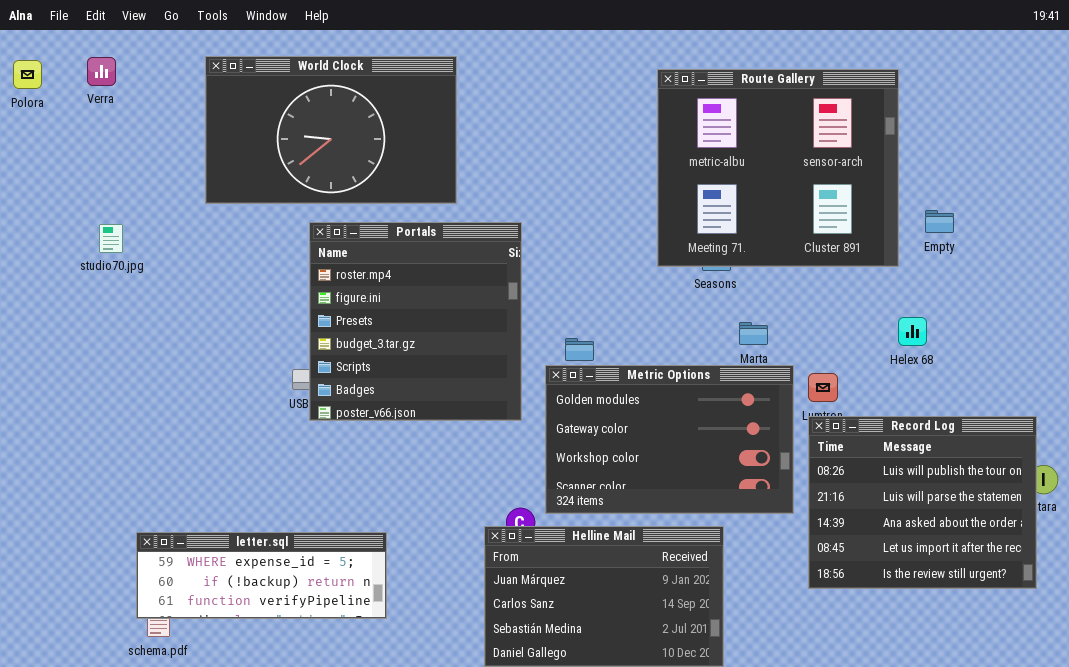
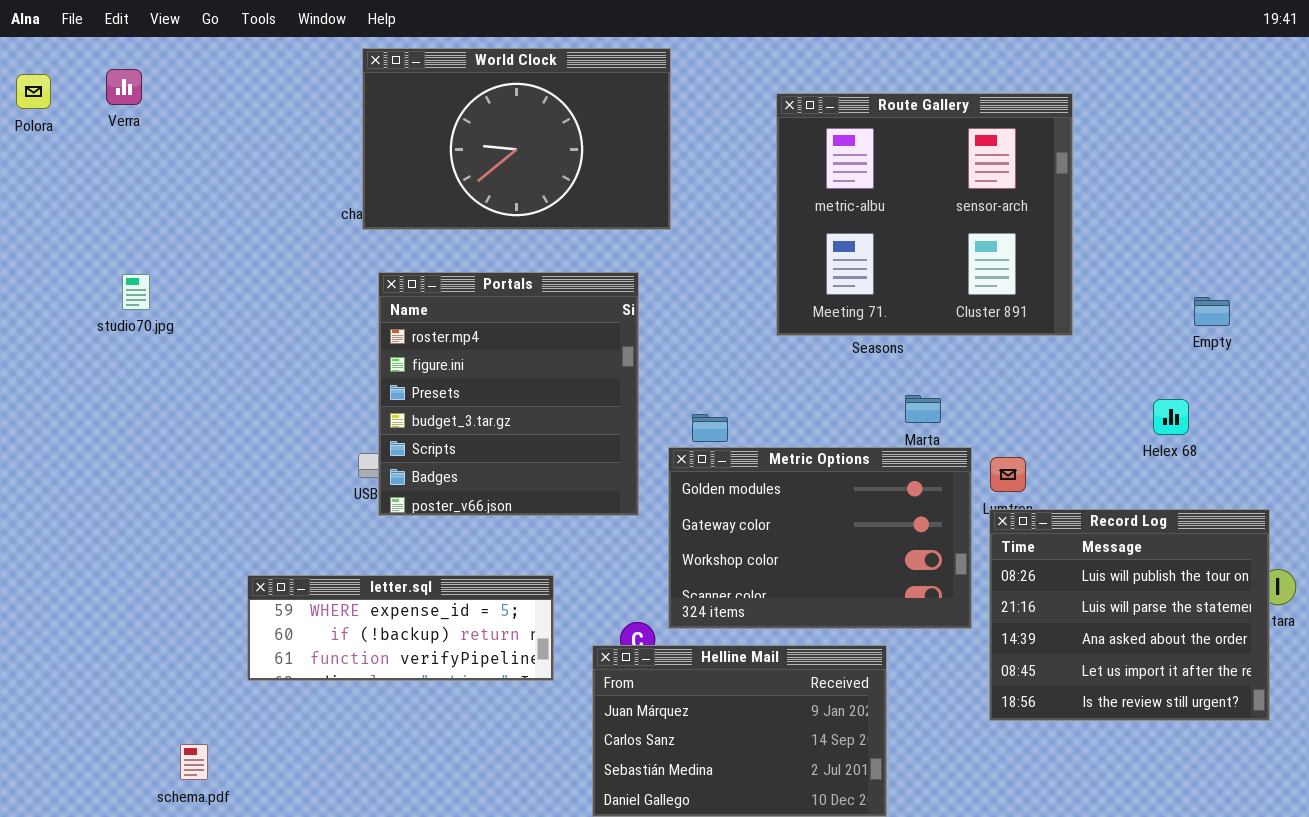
World Clock: [205,56,457,204] -> [362,48,671,230], moved
Route Gallery: [657,69,899,267] -> [776,93,1073,336], moved
Empty: [925,210,954,233] -> [1194,297,1230,326], moved
Helex 68: [898,317,927,346] -> [1153,399,1189,435], moved
letter.sql: [136,532,387,619] -> [247,575,554,681], moved

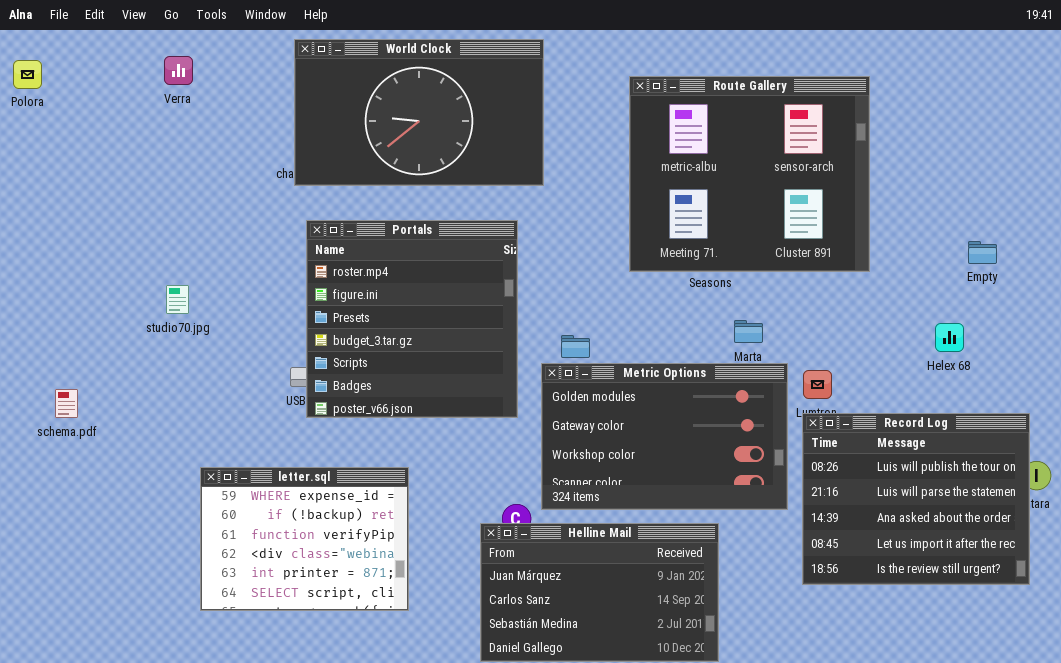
Verra: [106,69,142,105] -> [164,56,193,85], moved
studio70.jpg: [122,274,150,310] -> [166,285,189,314], moved
letter.sql: [247,575,554,681] -> [200,467,409,611], resized
schema.pdf: [180,744,208,780] -> [55,389,78,418], moved

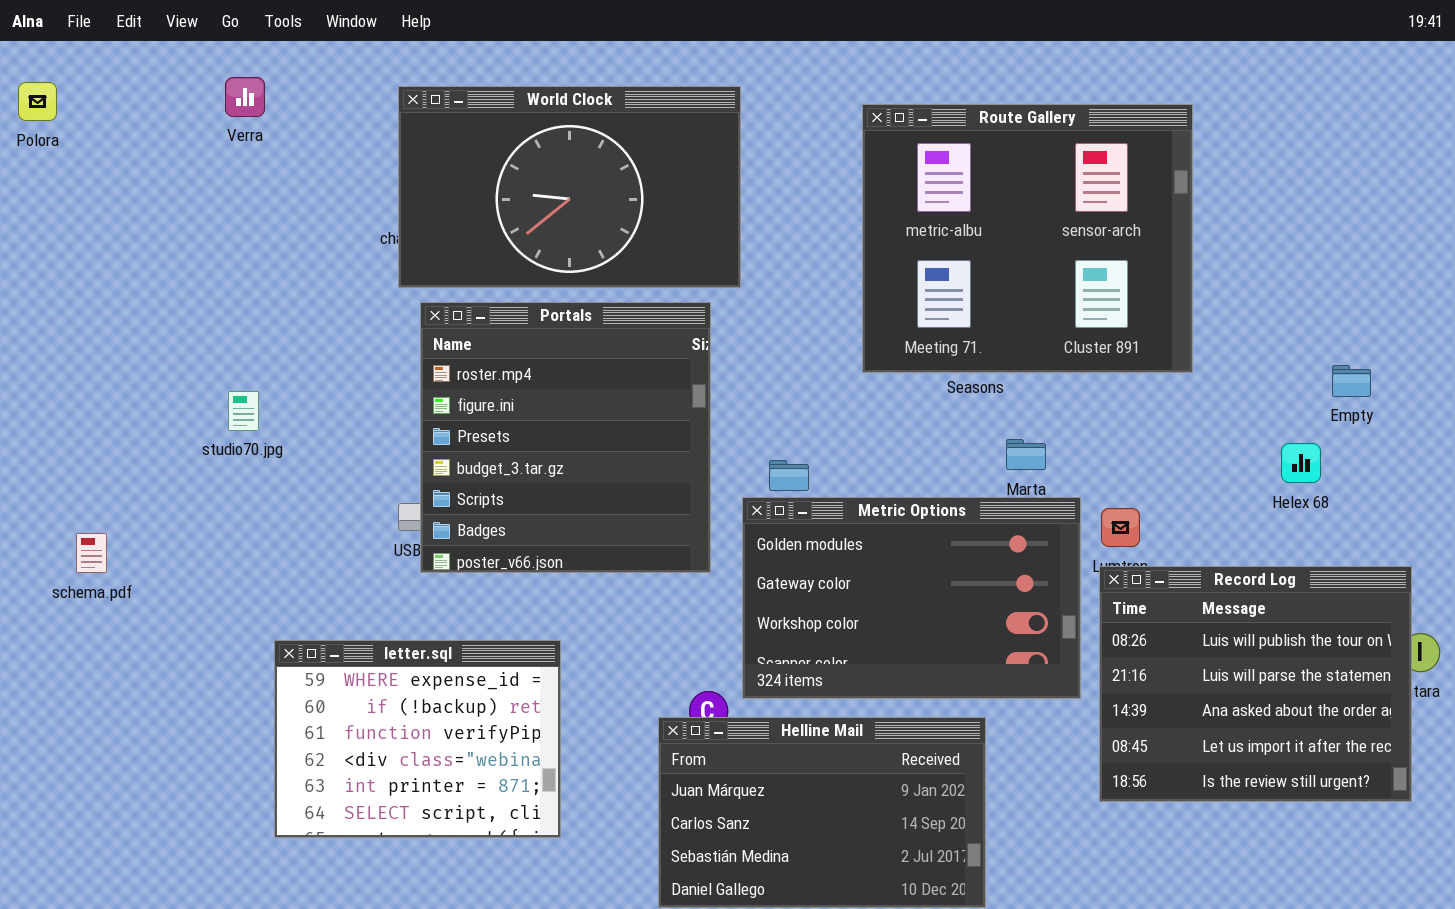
World Clock: [294,39,544,186] -> [398,86,741,288], moved
Empty: [968,241,997,264] -> [1332,365,1371,397], moved

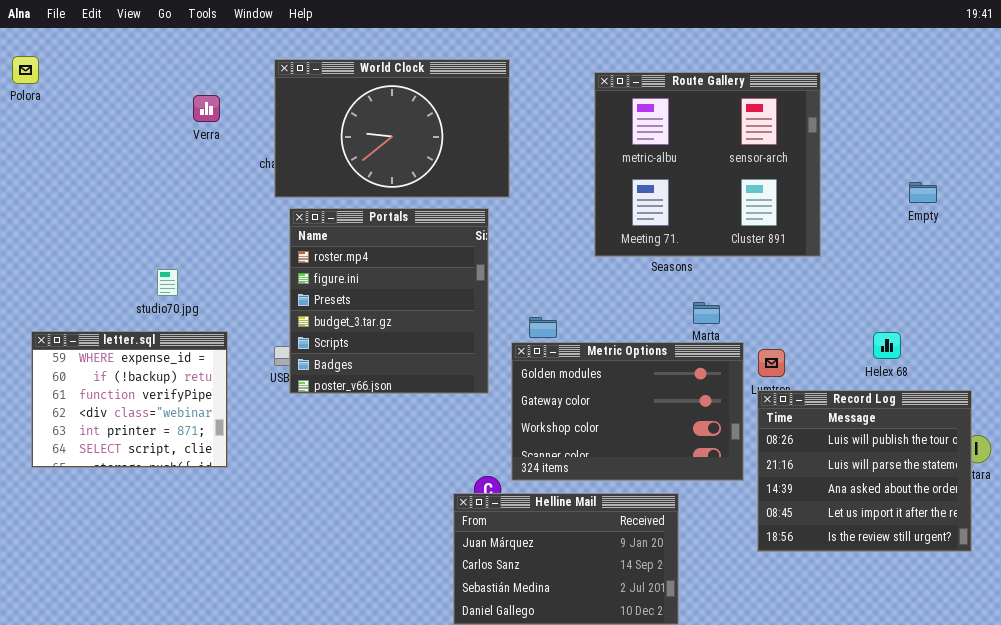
Verra: [225,77,265,117] -> [193,95,220,122], moved
Empty: [1332,365,1371,397] -> [909,182,937,203], moved
Helex 68: [1281,443,1321,483] -> [873,332,901,359], moved
letter.sql: [274,640,561,838] -> [31,331,228,468], moved

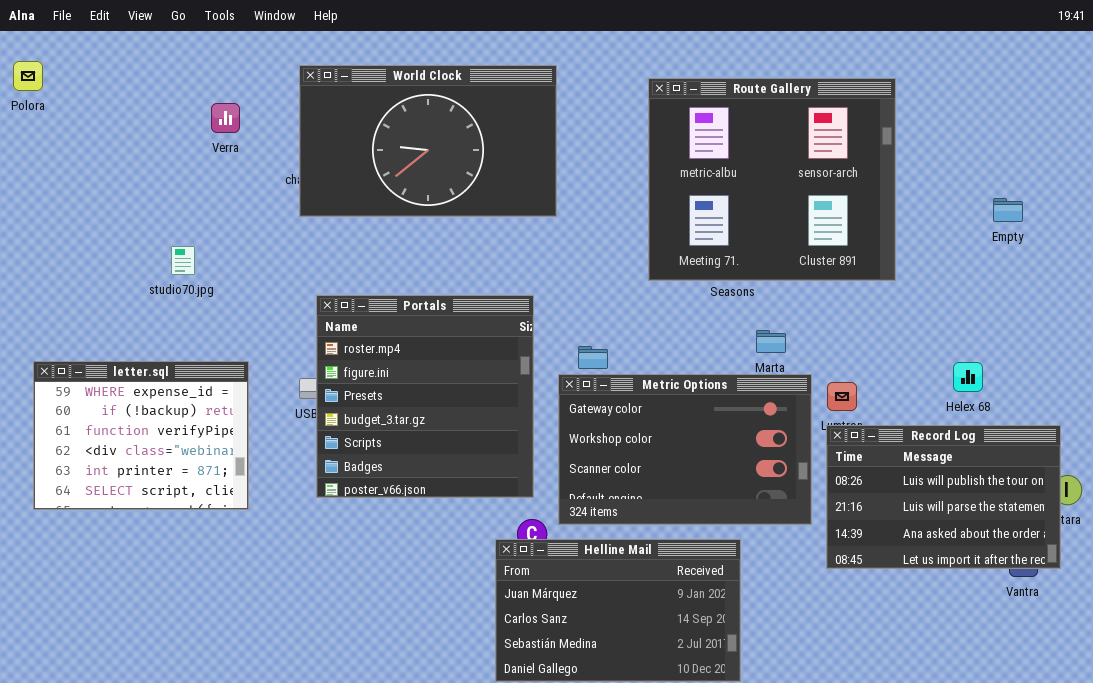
Portals: [289,208,489,394] -> [316,295,534,498], moved
studio70.jpg: [157,269,178,296] -> [171,246,195,275], moved
Metric Options: [511,342,744,481] -> [558,374,812,525], scrolled down 1 row
Record Log: [757,390,972,552] -> [826,425,1061,569], resized

